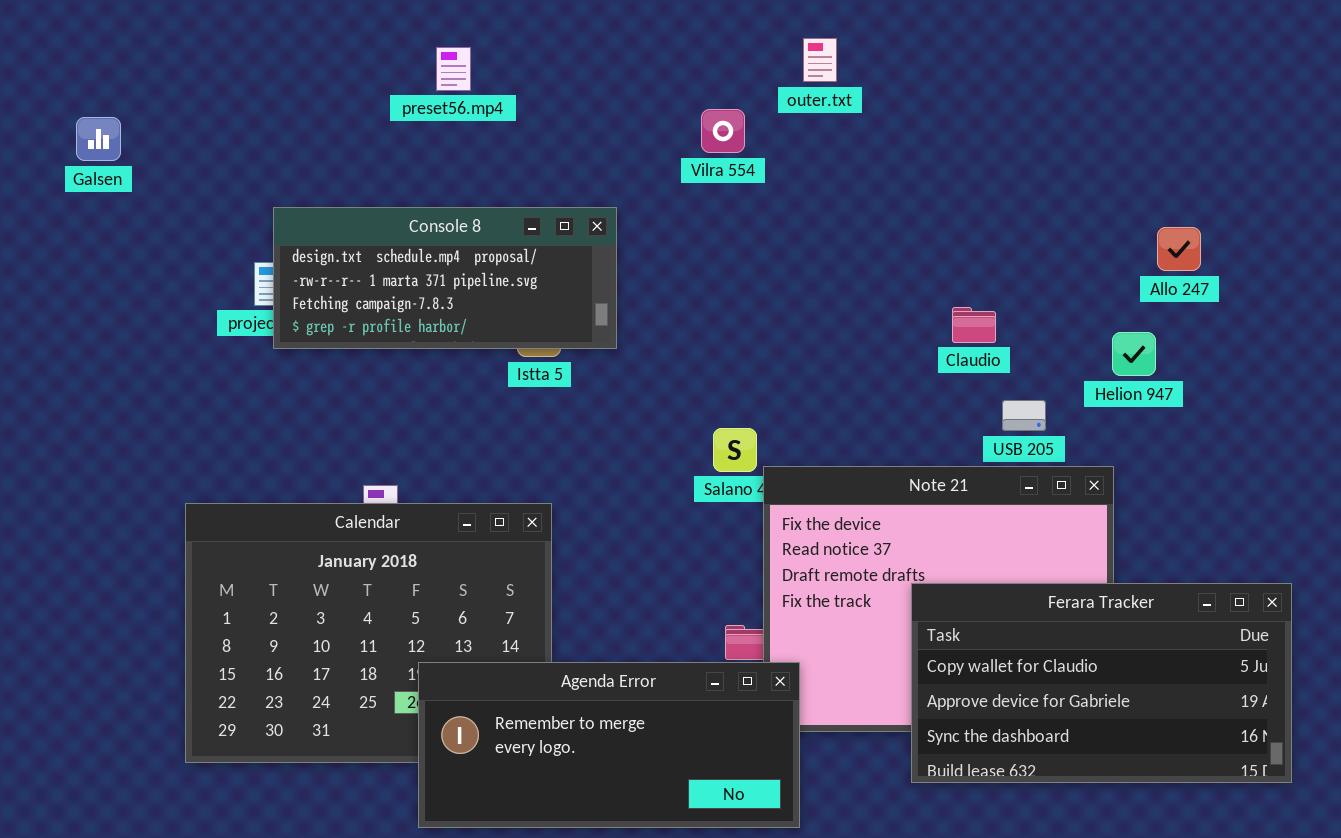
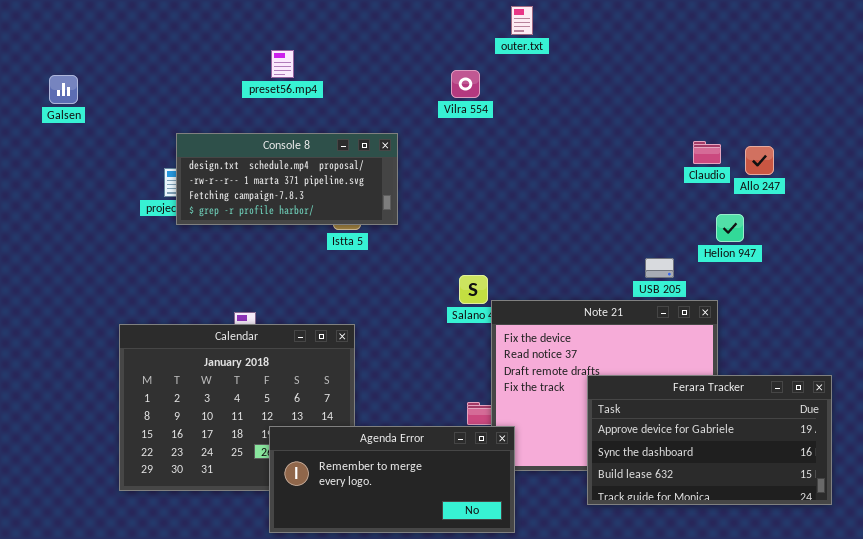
outer.txt: [803,38,837,82] -> [511,6,533,35], moved
preset56.mp4: [436,47,471,91] -> [271,50,294,78], moved
Claudio: [952,307,996,343] -> [693,141,721,164], moved
Ferara Tracker: [911,583,1292,783] -> [587,375,832,505], scrolled down 1 row

